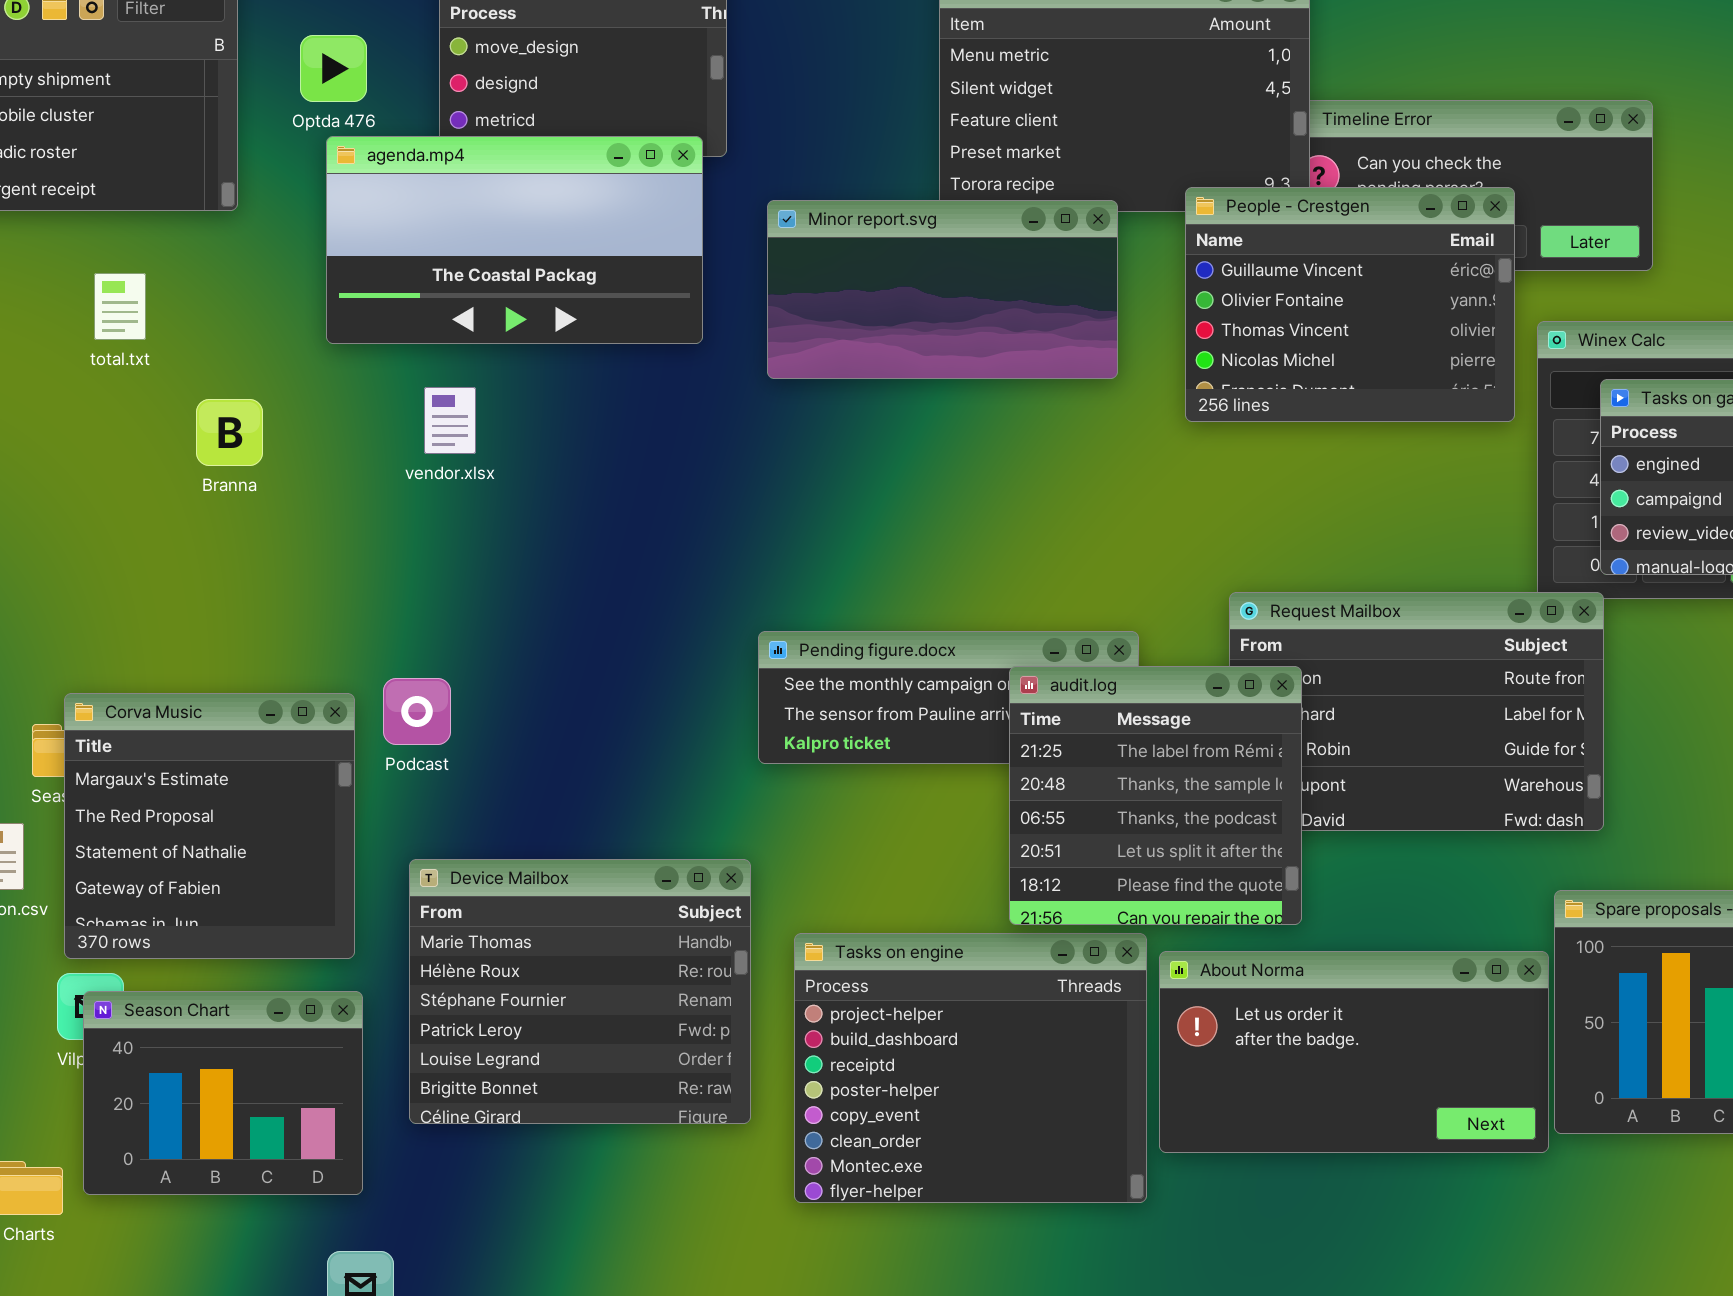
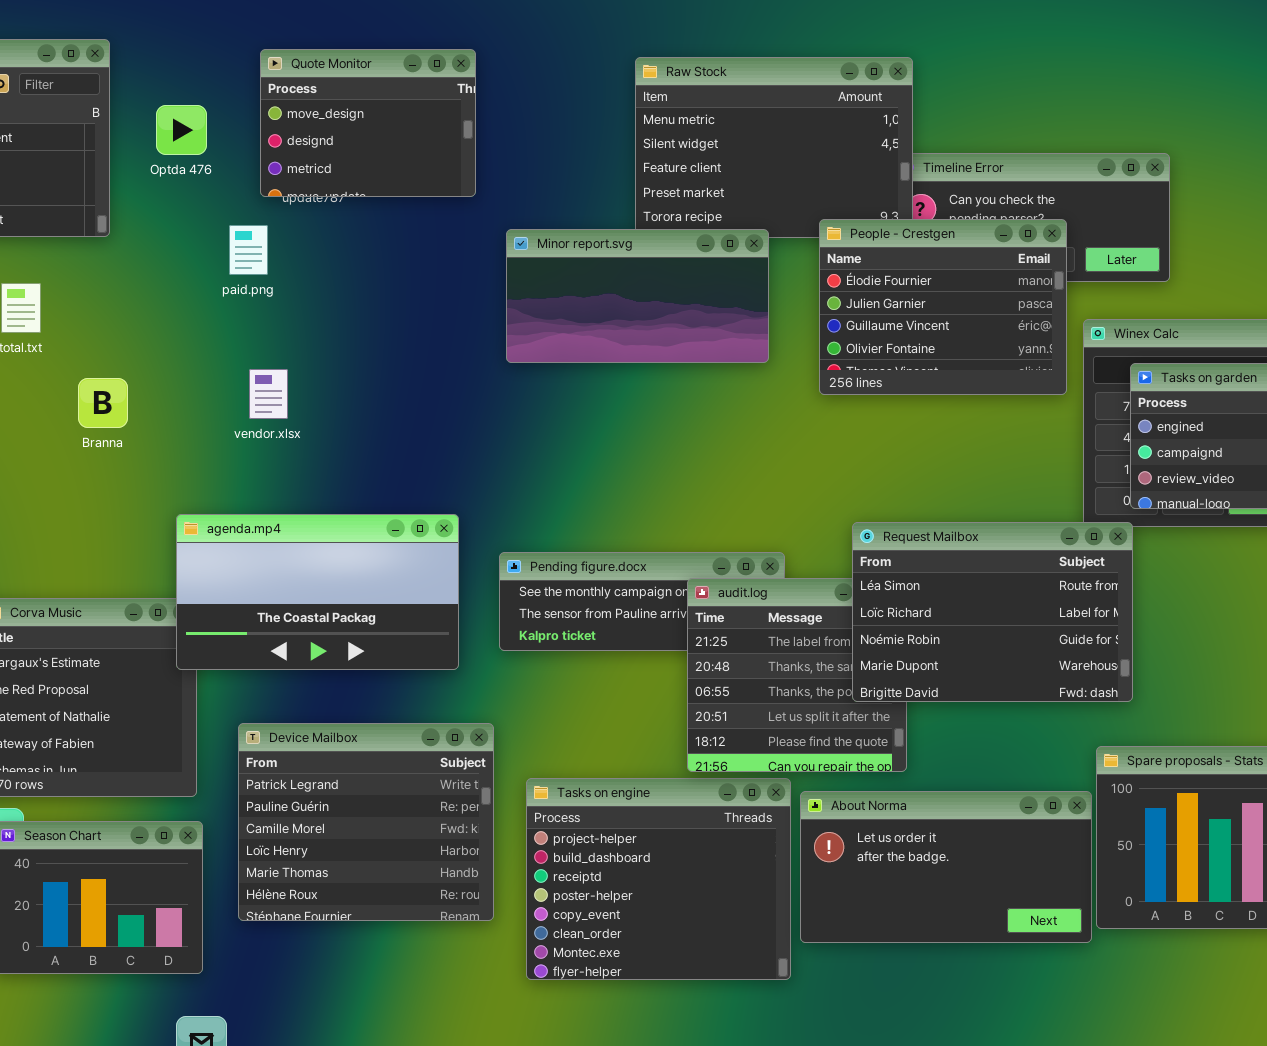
agenda.mp4: [326,136,703,344] -> [176,514,459,670], moved
People - Crestgen: [1185,187,1515,422] -> [819,219,1067,395], scrolled up 2 rows
Request Mailbox: [1229,592,1604,831] -> [852,522,1133,702], raised
Device Mailbox: [409,859,751,1124] -> [238,723,494,921], scrolled up 4 rows

